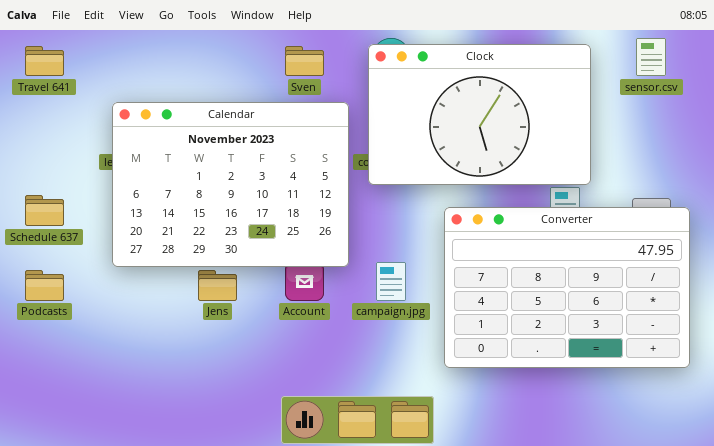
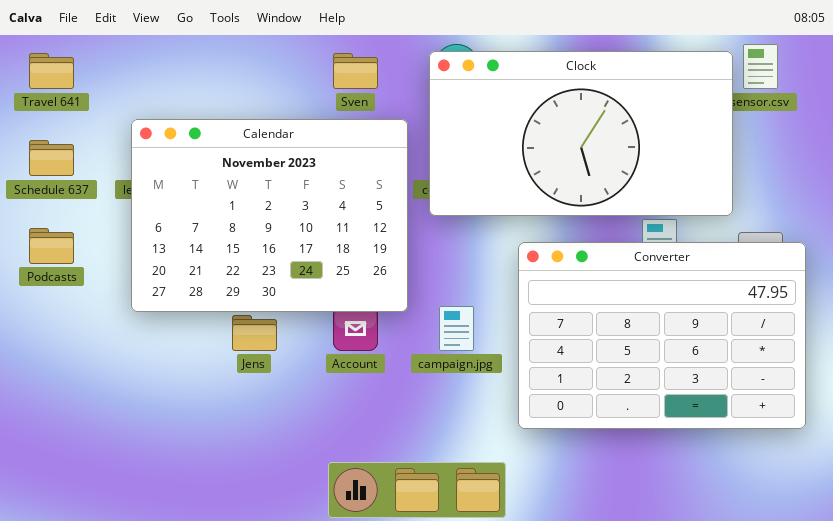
Clock: [368,44,591,185] -> [429,51,733,216], resized
Schedule 637: [25,195,64,226] -> [29,140,74,176], moved
Podcasts: [25,270,64,301] -> [29,228,74,264], moved

